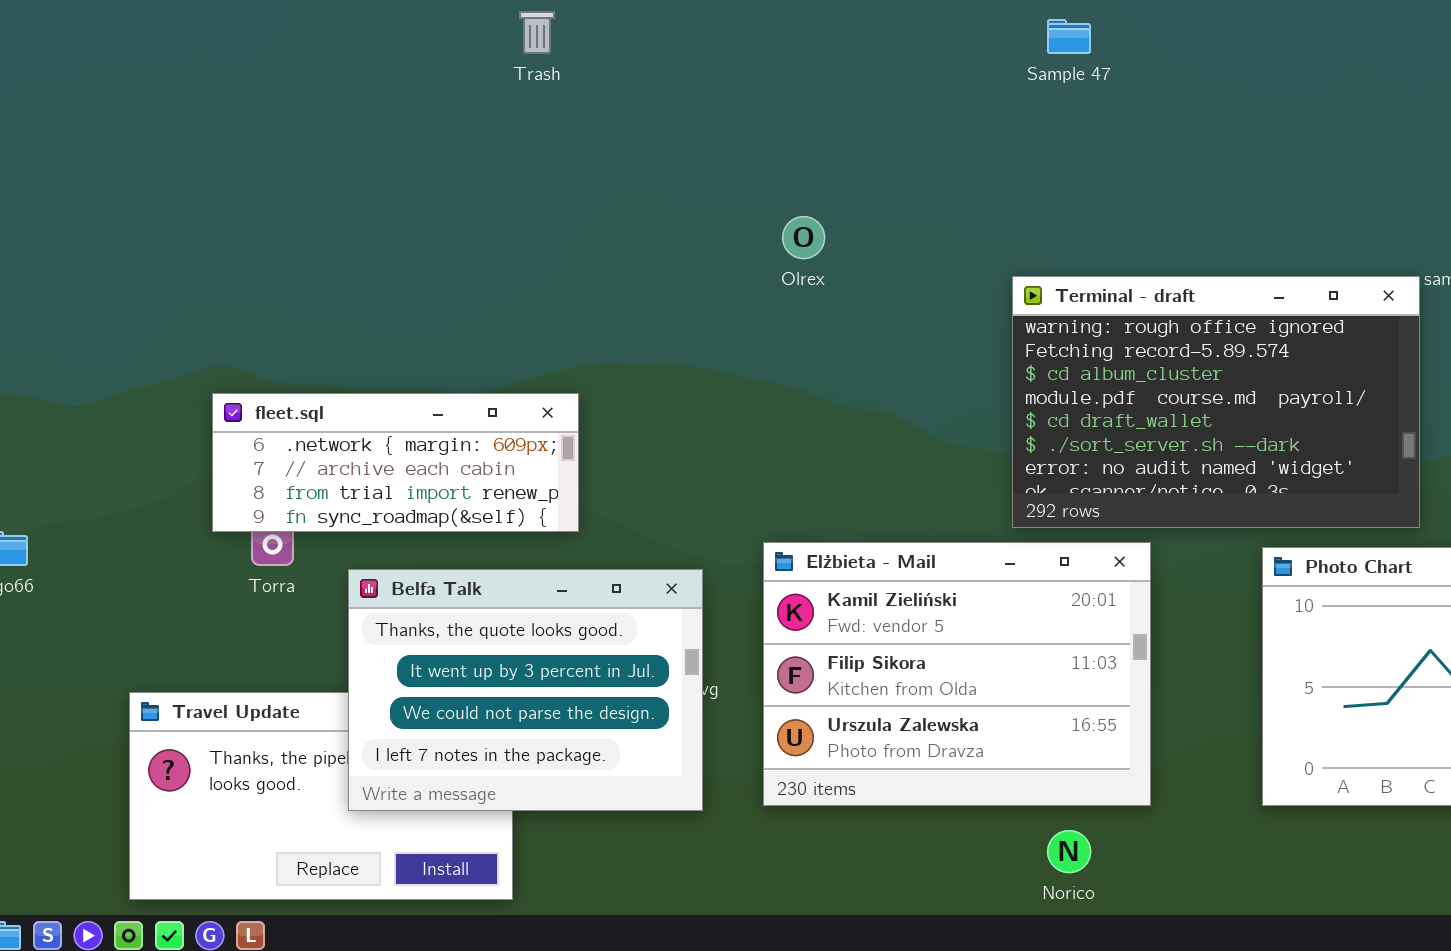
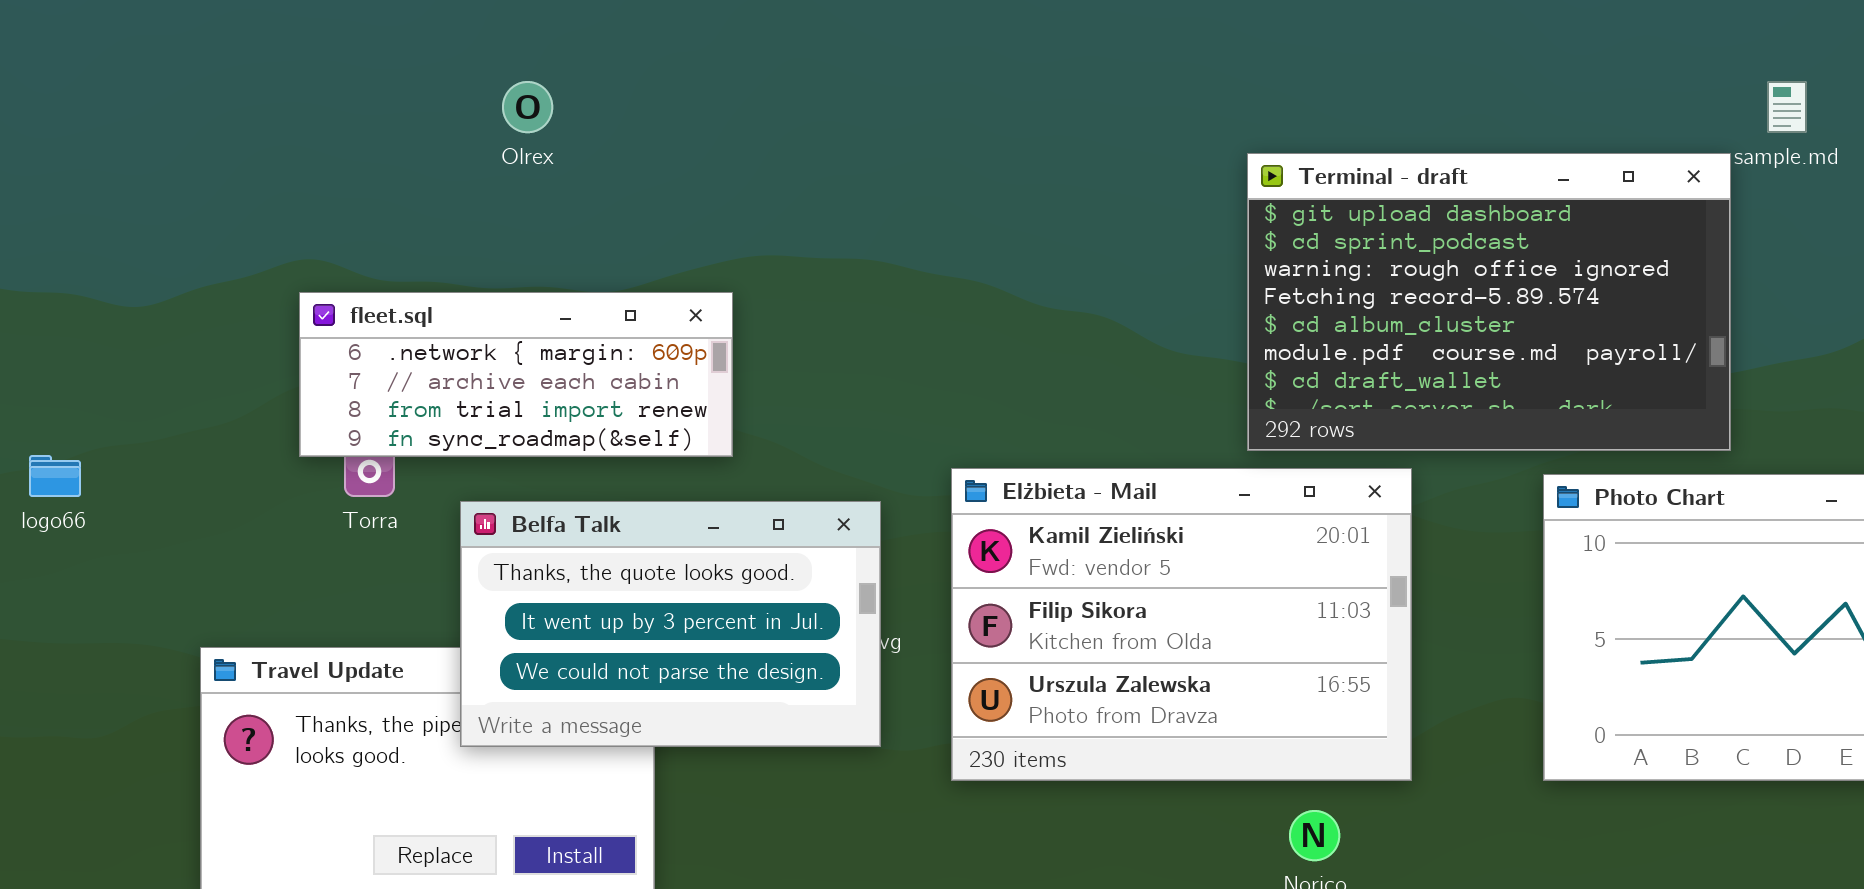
Olrex: [782,216,825,259] -> [502,81,553,133], moved
Terminal - draft: [1012,276,1420,528] -> [1247,153,1731,451], scrolled up 2 rows
Belfa Talk: [348,569,703,811] -> [460,501,881,747], resized

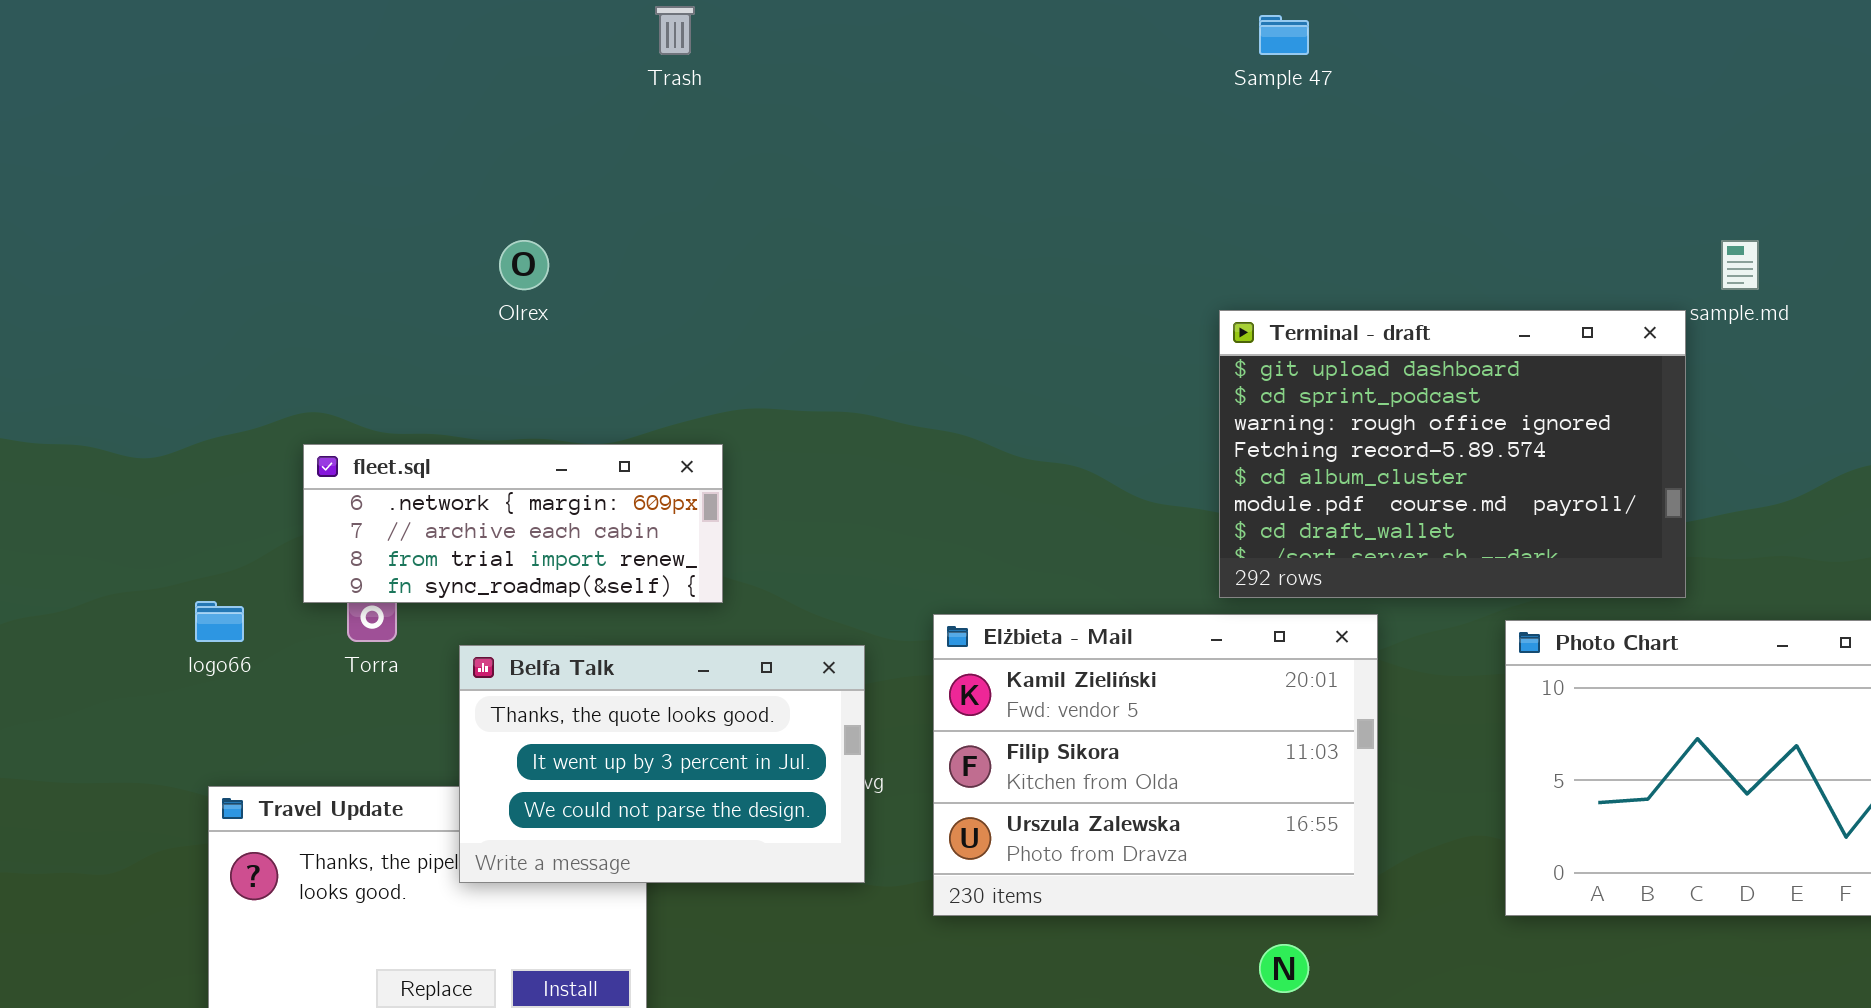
logo66: [29,455,81,497] -> [195,601,244,642], moved

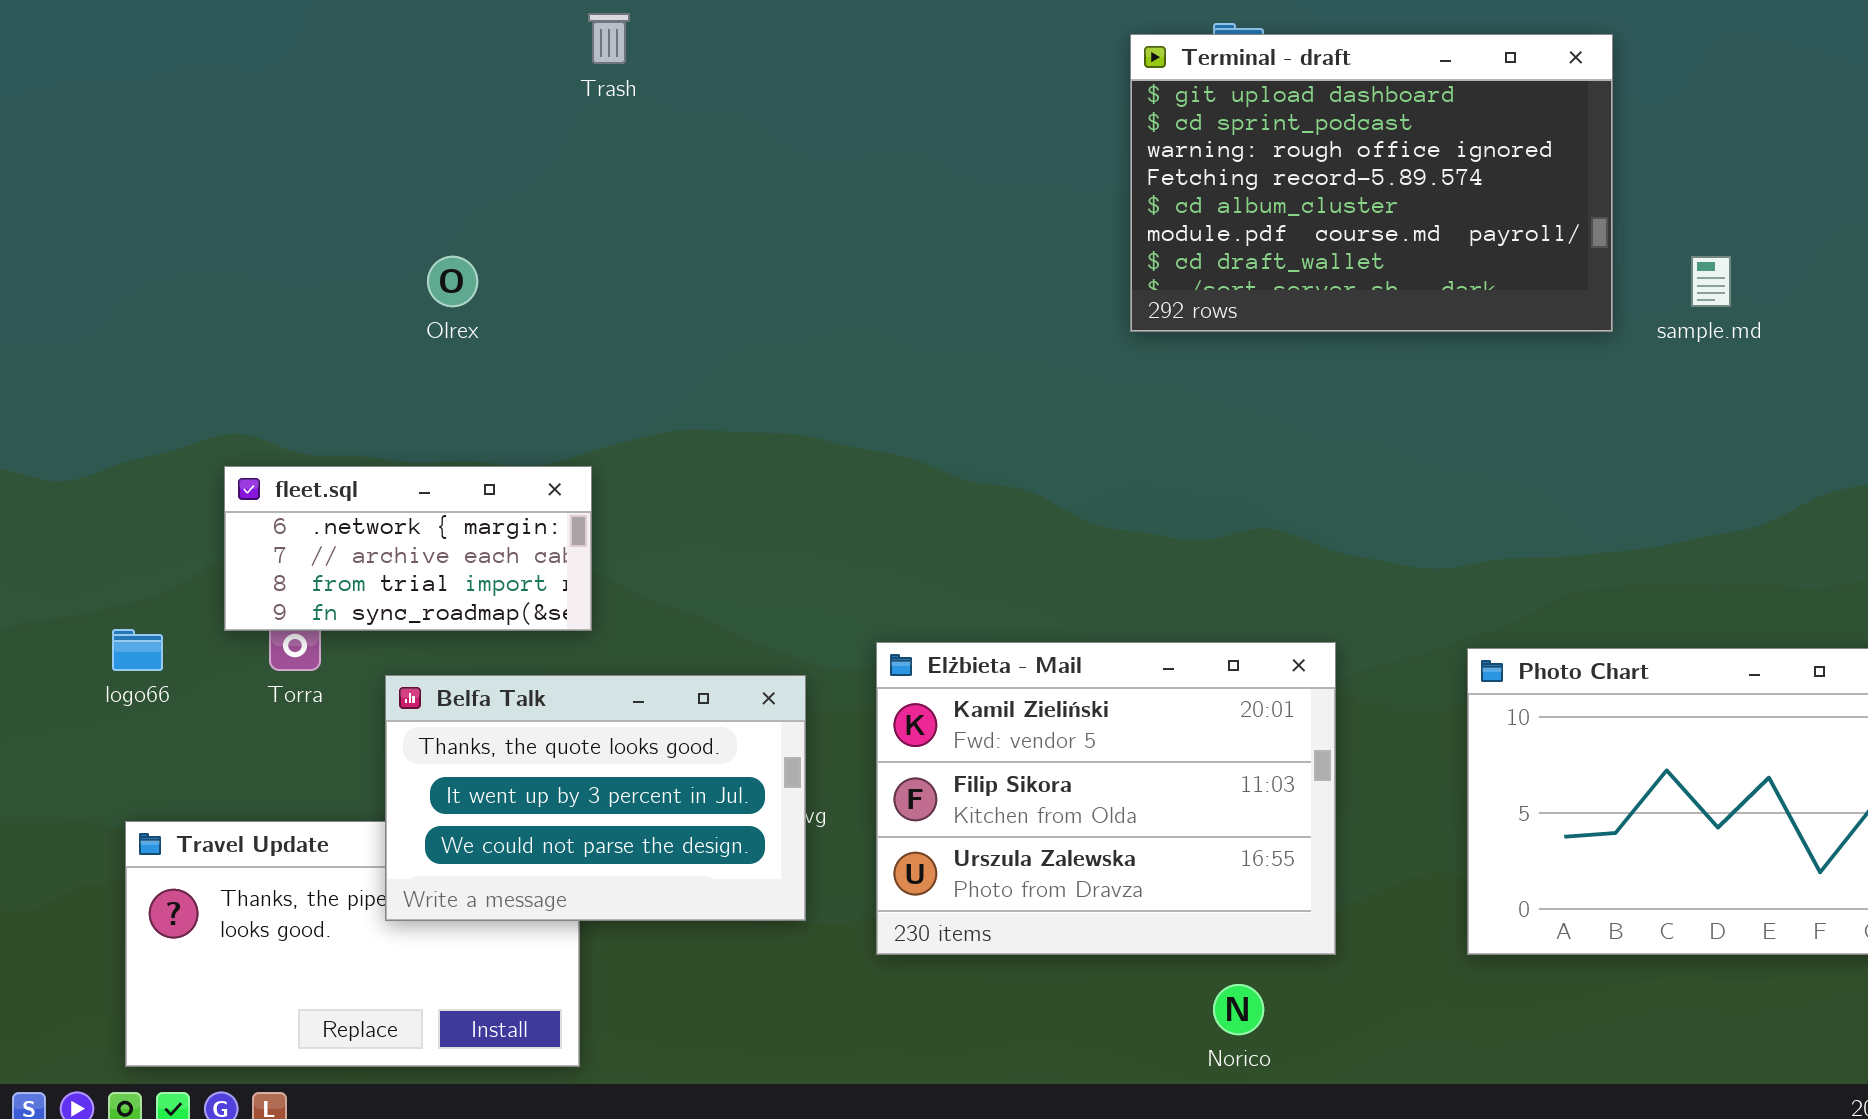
Terminal - draft: [1219,310,1686,598] -> [1130,34,1613,332], moved
fleet.sql: [303,444,723,603] -> [224,466,592,631], resized

